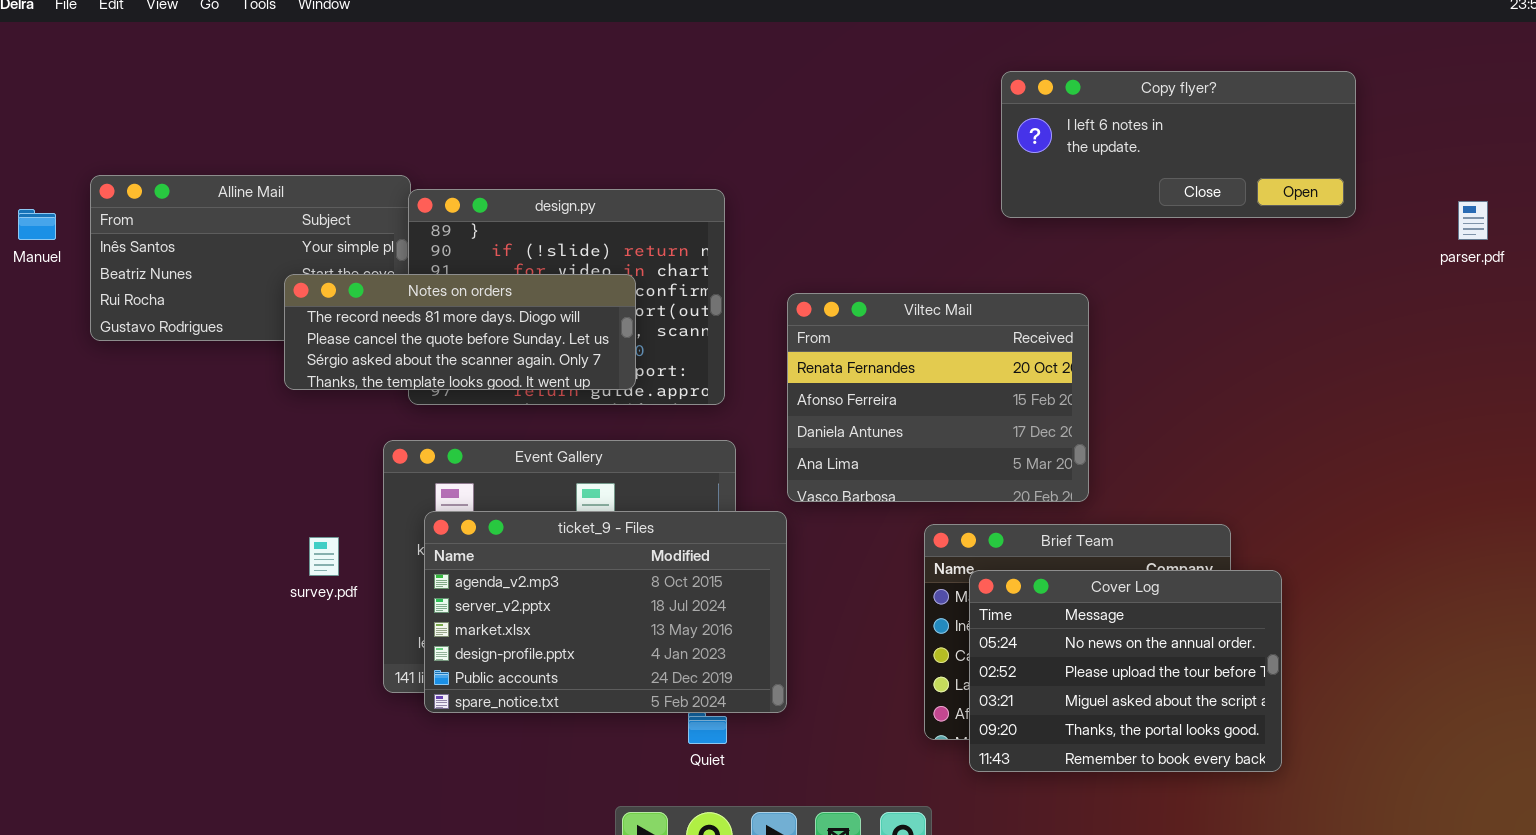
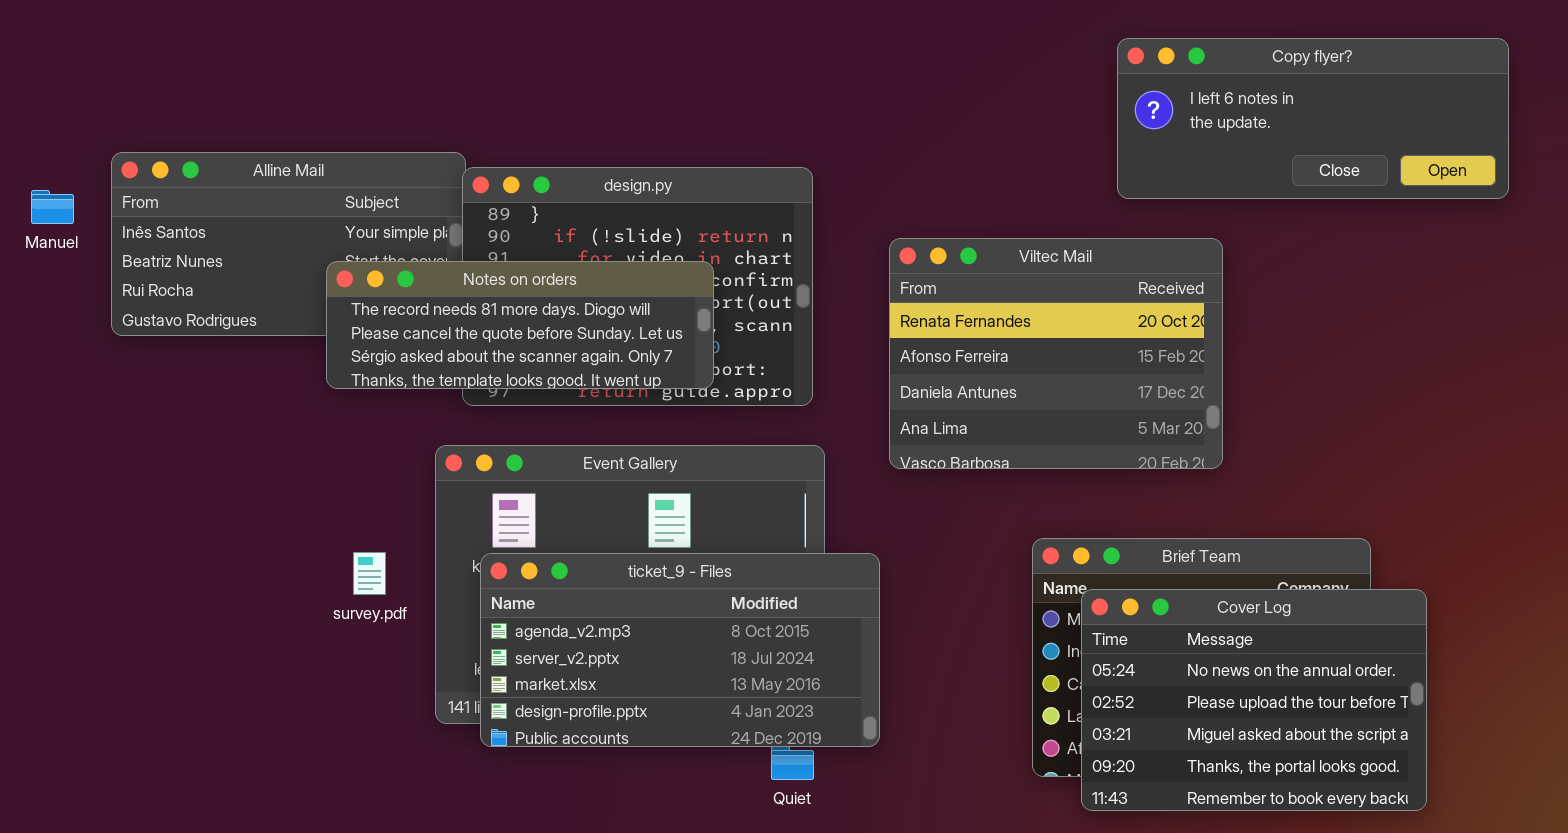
Viltec Mail: [787,293,1089,502] -> [889,238,1223,469], moved
ticket_9 - Files: [424,511,787,713] -> [480,553,880,747], resized

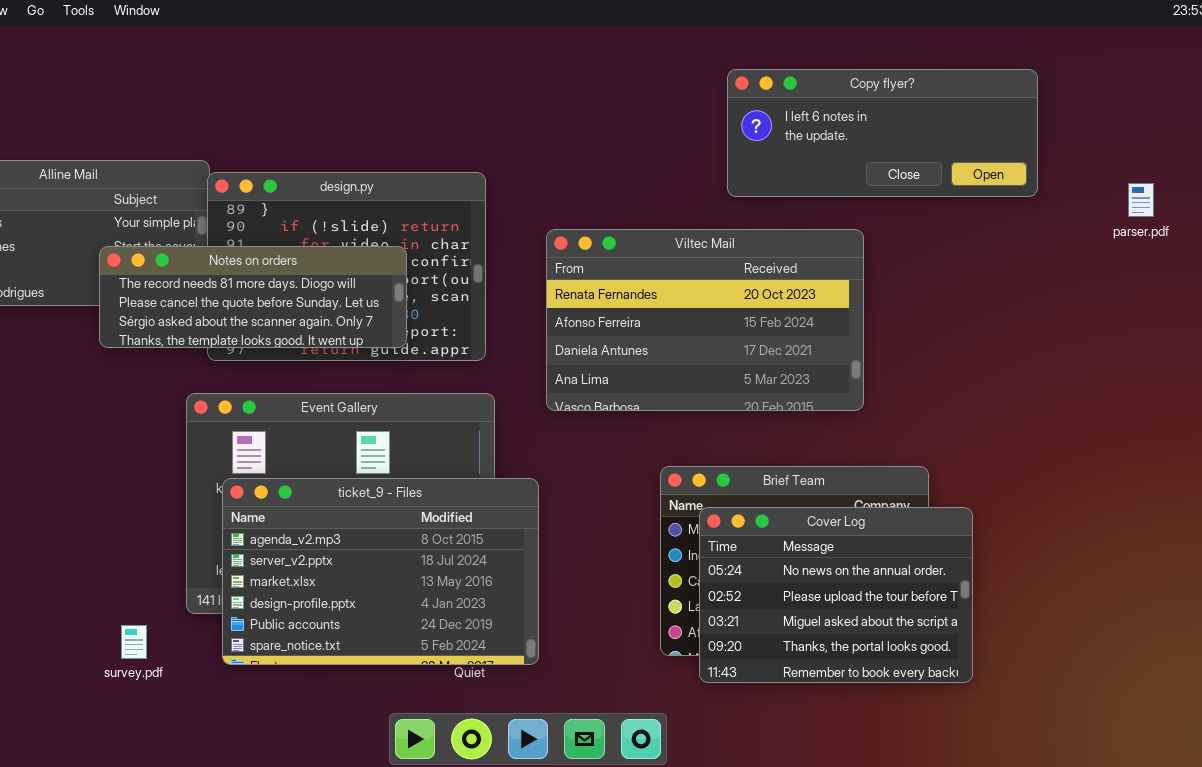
Viltec Mail: [889,238,1223,469] -> [546,229,864,411], resized
survey.pdf: [353,552,386,595] -> [121,625,147,659], moved
ticket_9 - Files: [480,553,880,747] -> [222,478,539,665], resized

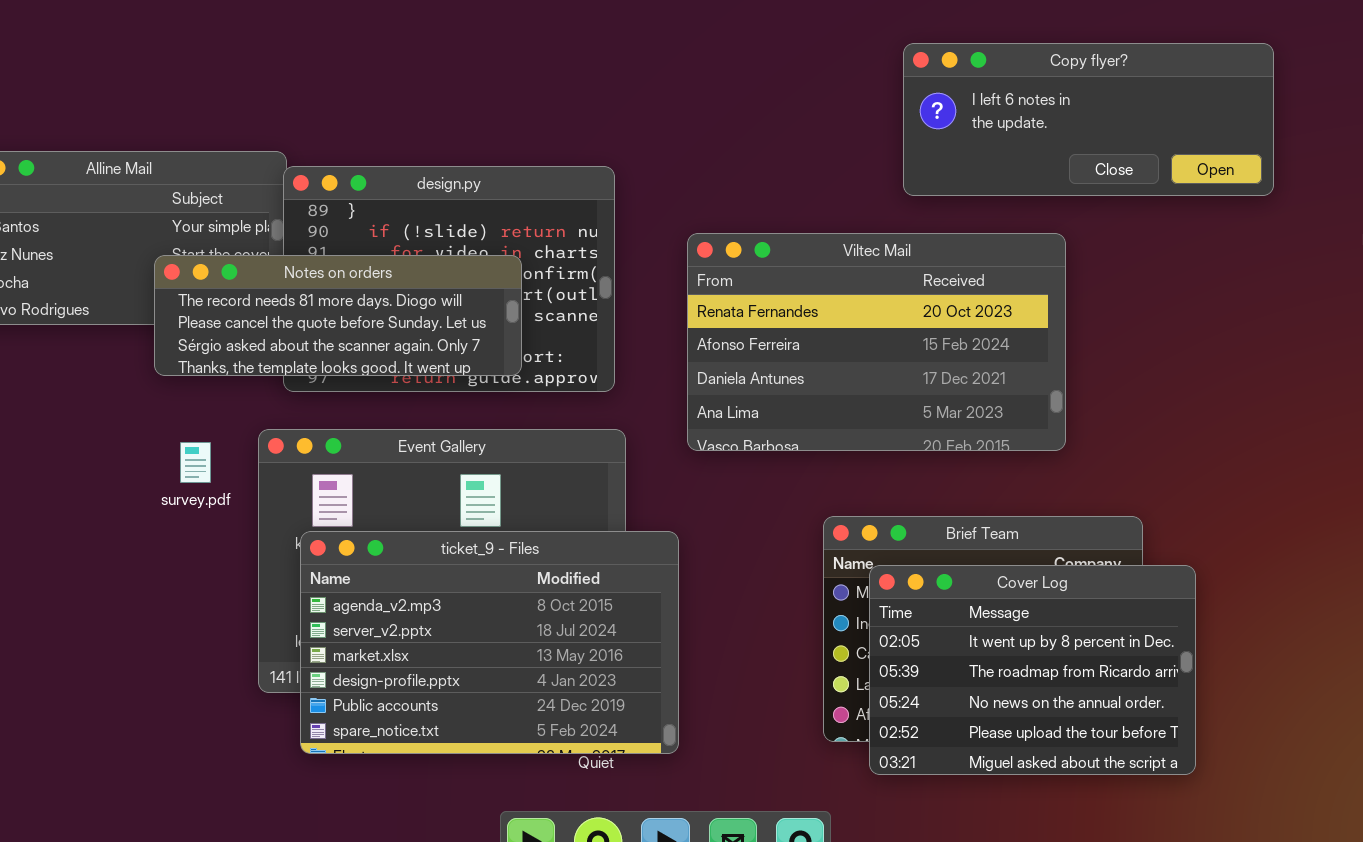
Cover Log: [699,507,973,683] -> [869,565,1196,775], scrolled up 2 rows
survey.pdf: [121,625,147,659] -> [180,442,211,483], moved

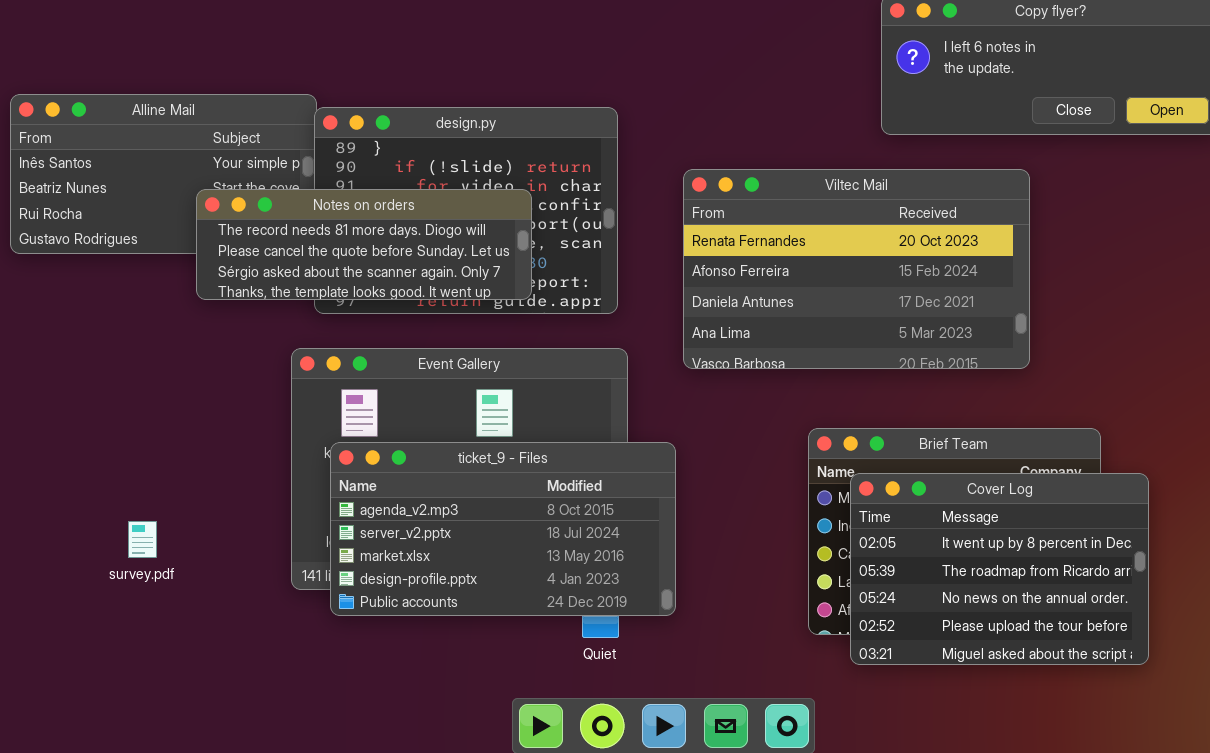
survey.pdf: [180,442,211,483] -> [128,521,157,558], moved
ticket_9 - Files: [300,531,679,754] -> [330,442,676,616], resized

